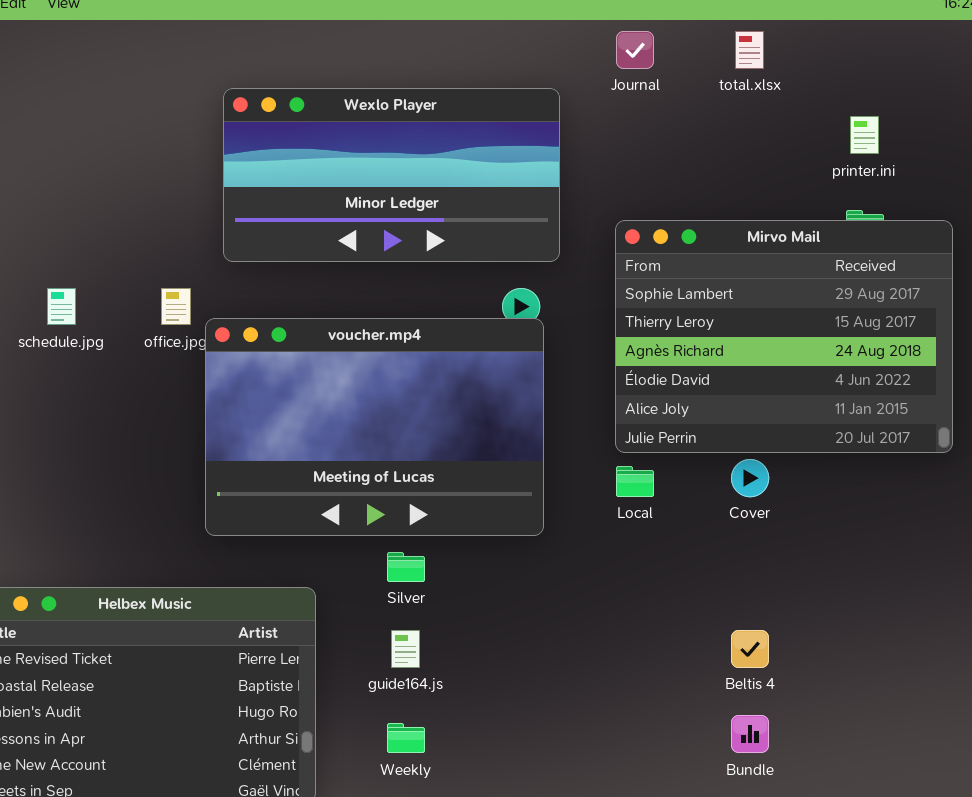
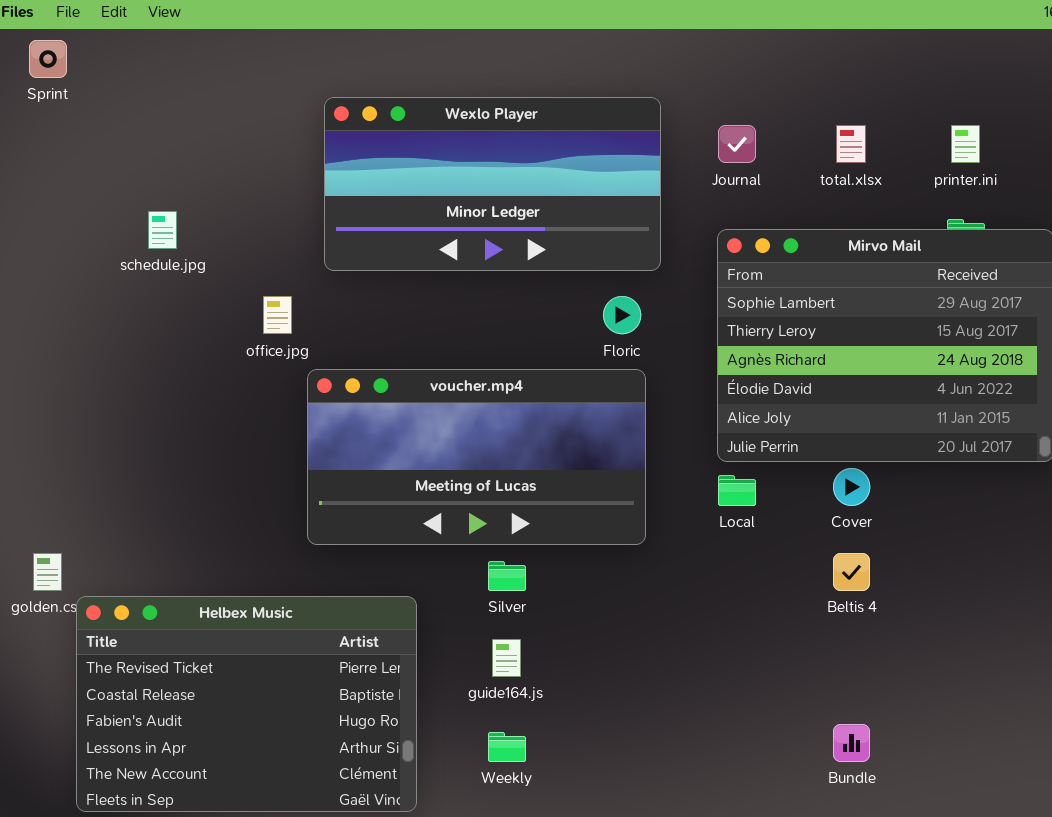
Journal: [616,31,654,69] -> [718,125,756,163], moved
total.xlsx: [735,31,764,69] -> [836,125,866,163], moved
schedule.jpg: [47,288,76,325] -> [148,211,177,249], moved
voucher.mp4: [205,318,544,536] -> [307,369,646,545], resized
Beltis 4: [731,630,769,668] -> [833,553,870,591], moved

